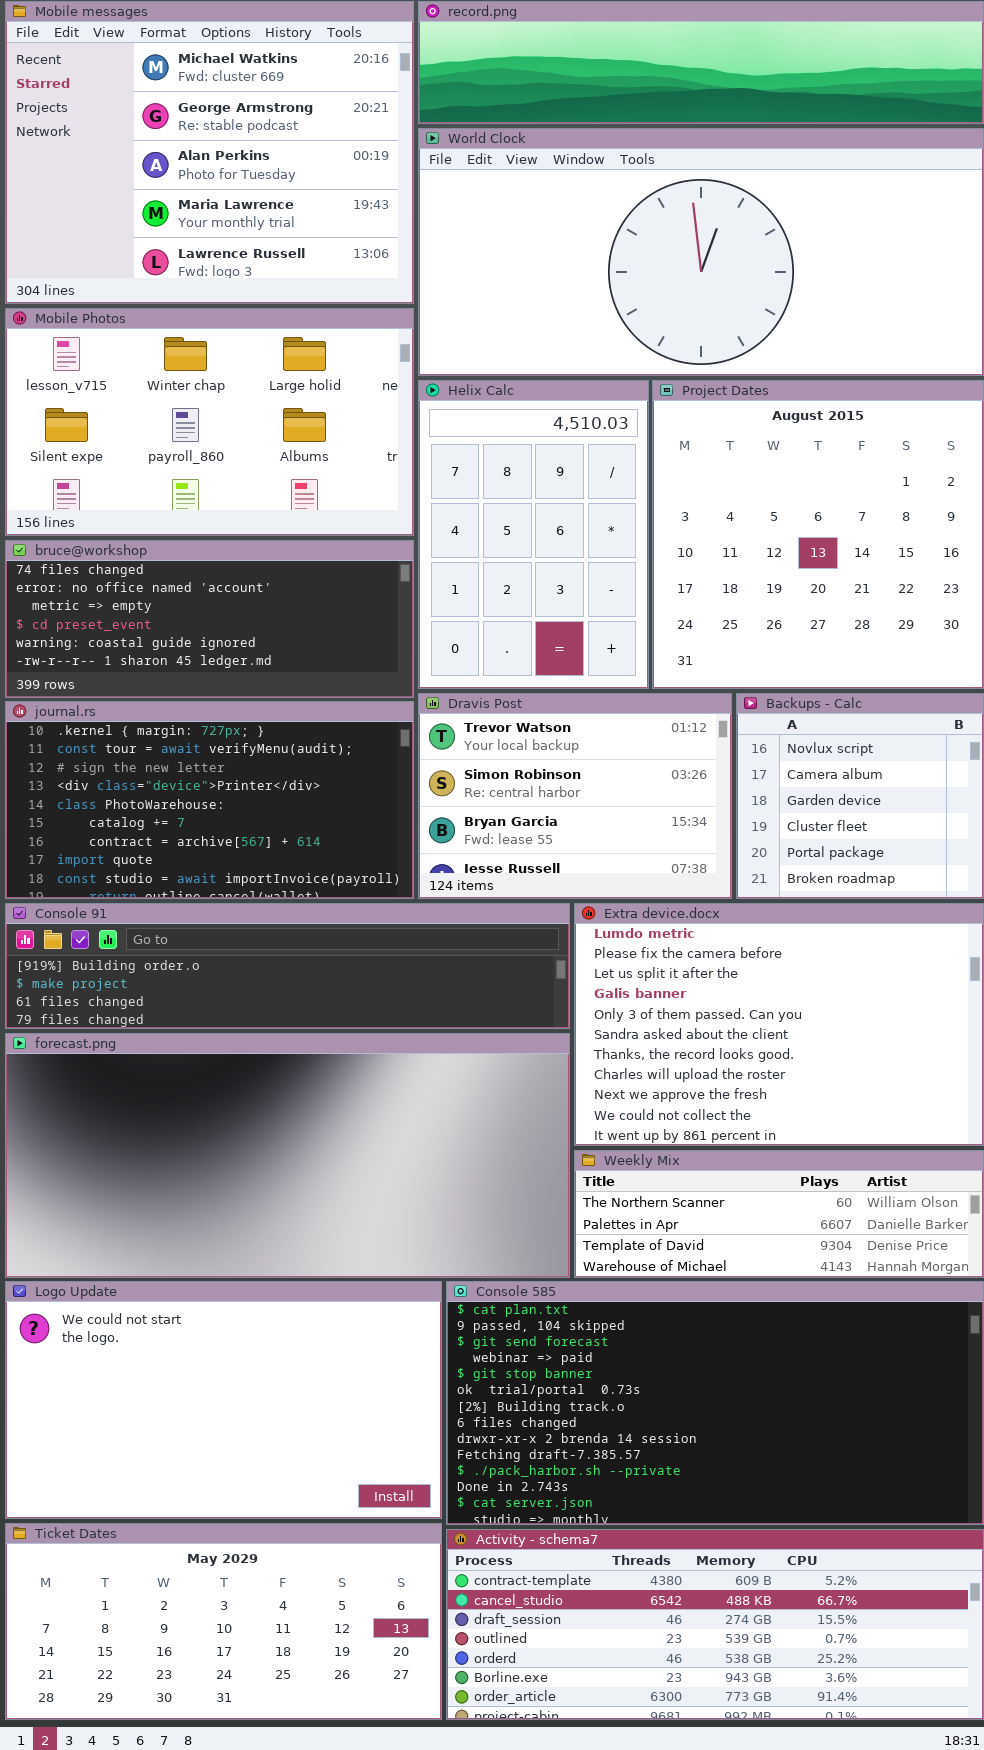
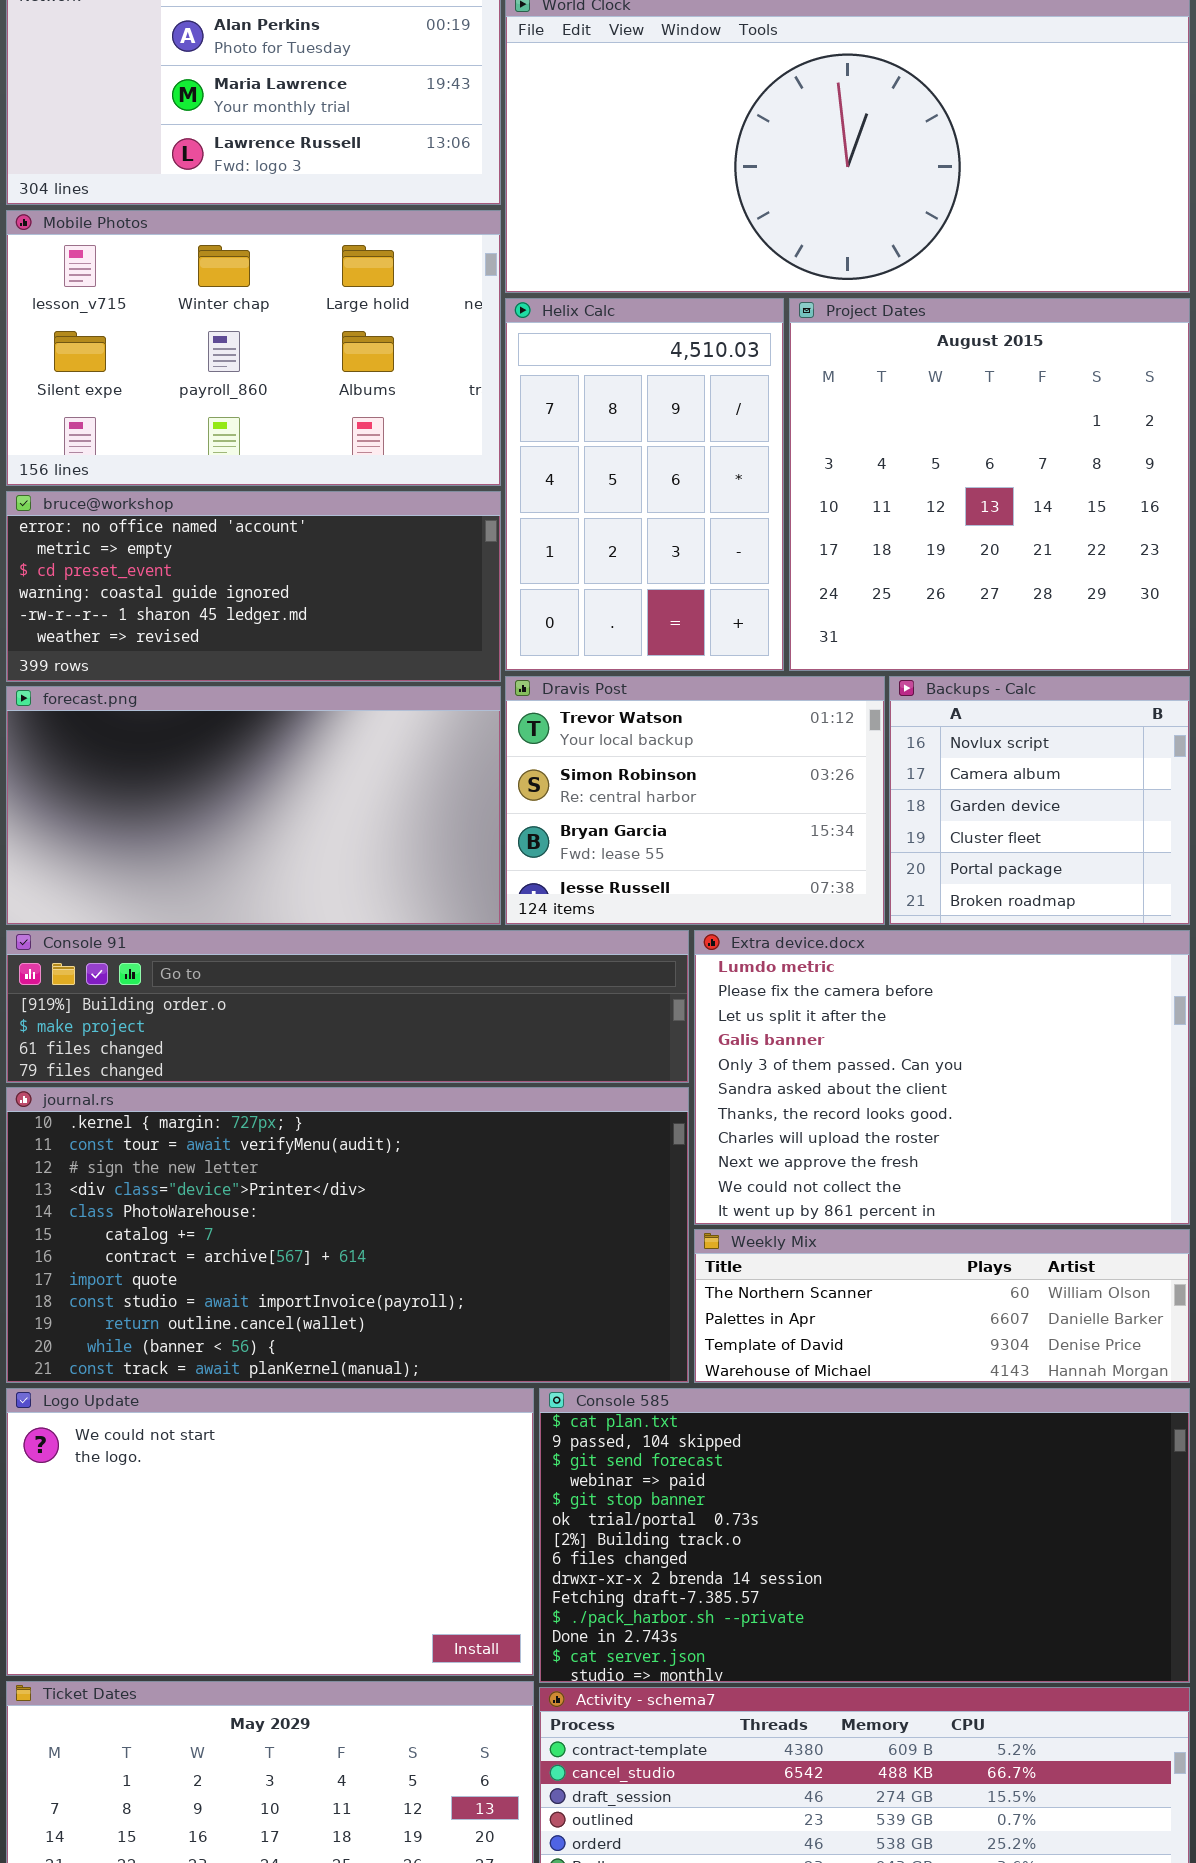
bruce@workshop: [5,540,414,698] -> [6,491,501,682], scrolled down 1 row
journal.rs: [5,701,414,899] -> [6,1087,689,1383], moved, resized
forecast.png: [5,1033,570,1278] -> [6,686,501,925], moved, resized

